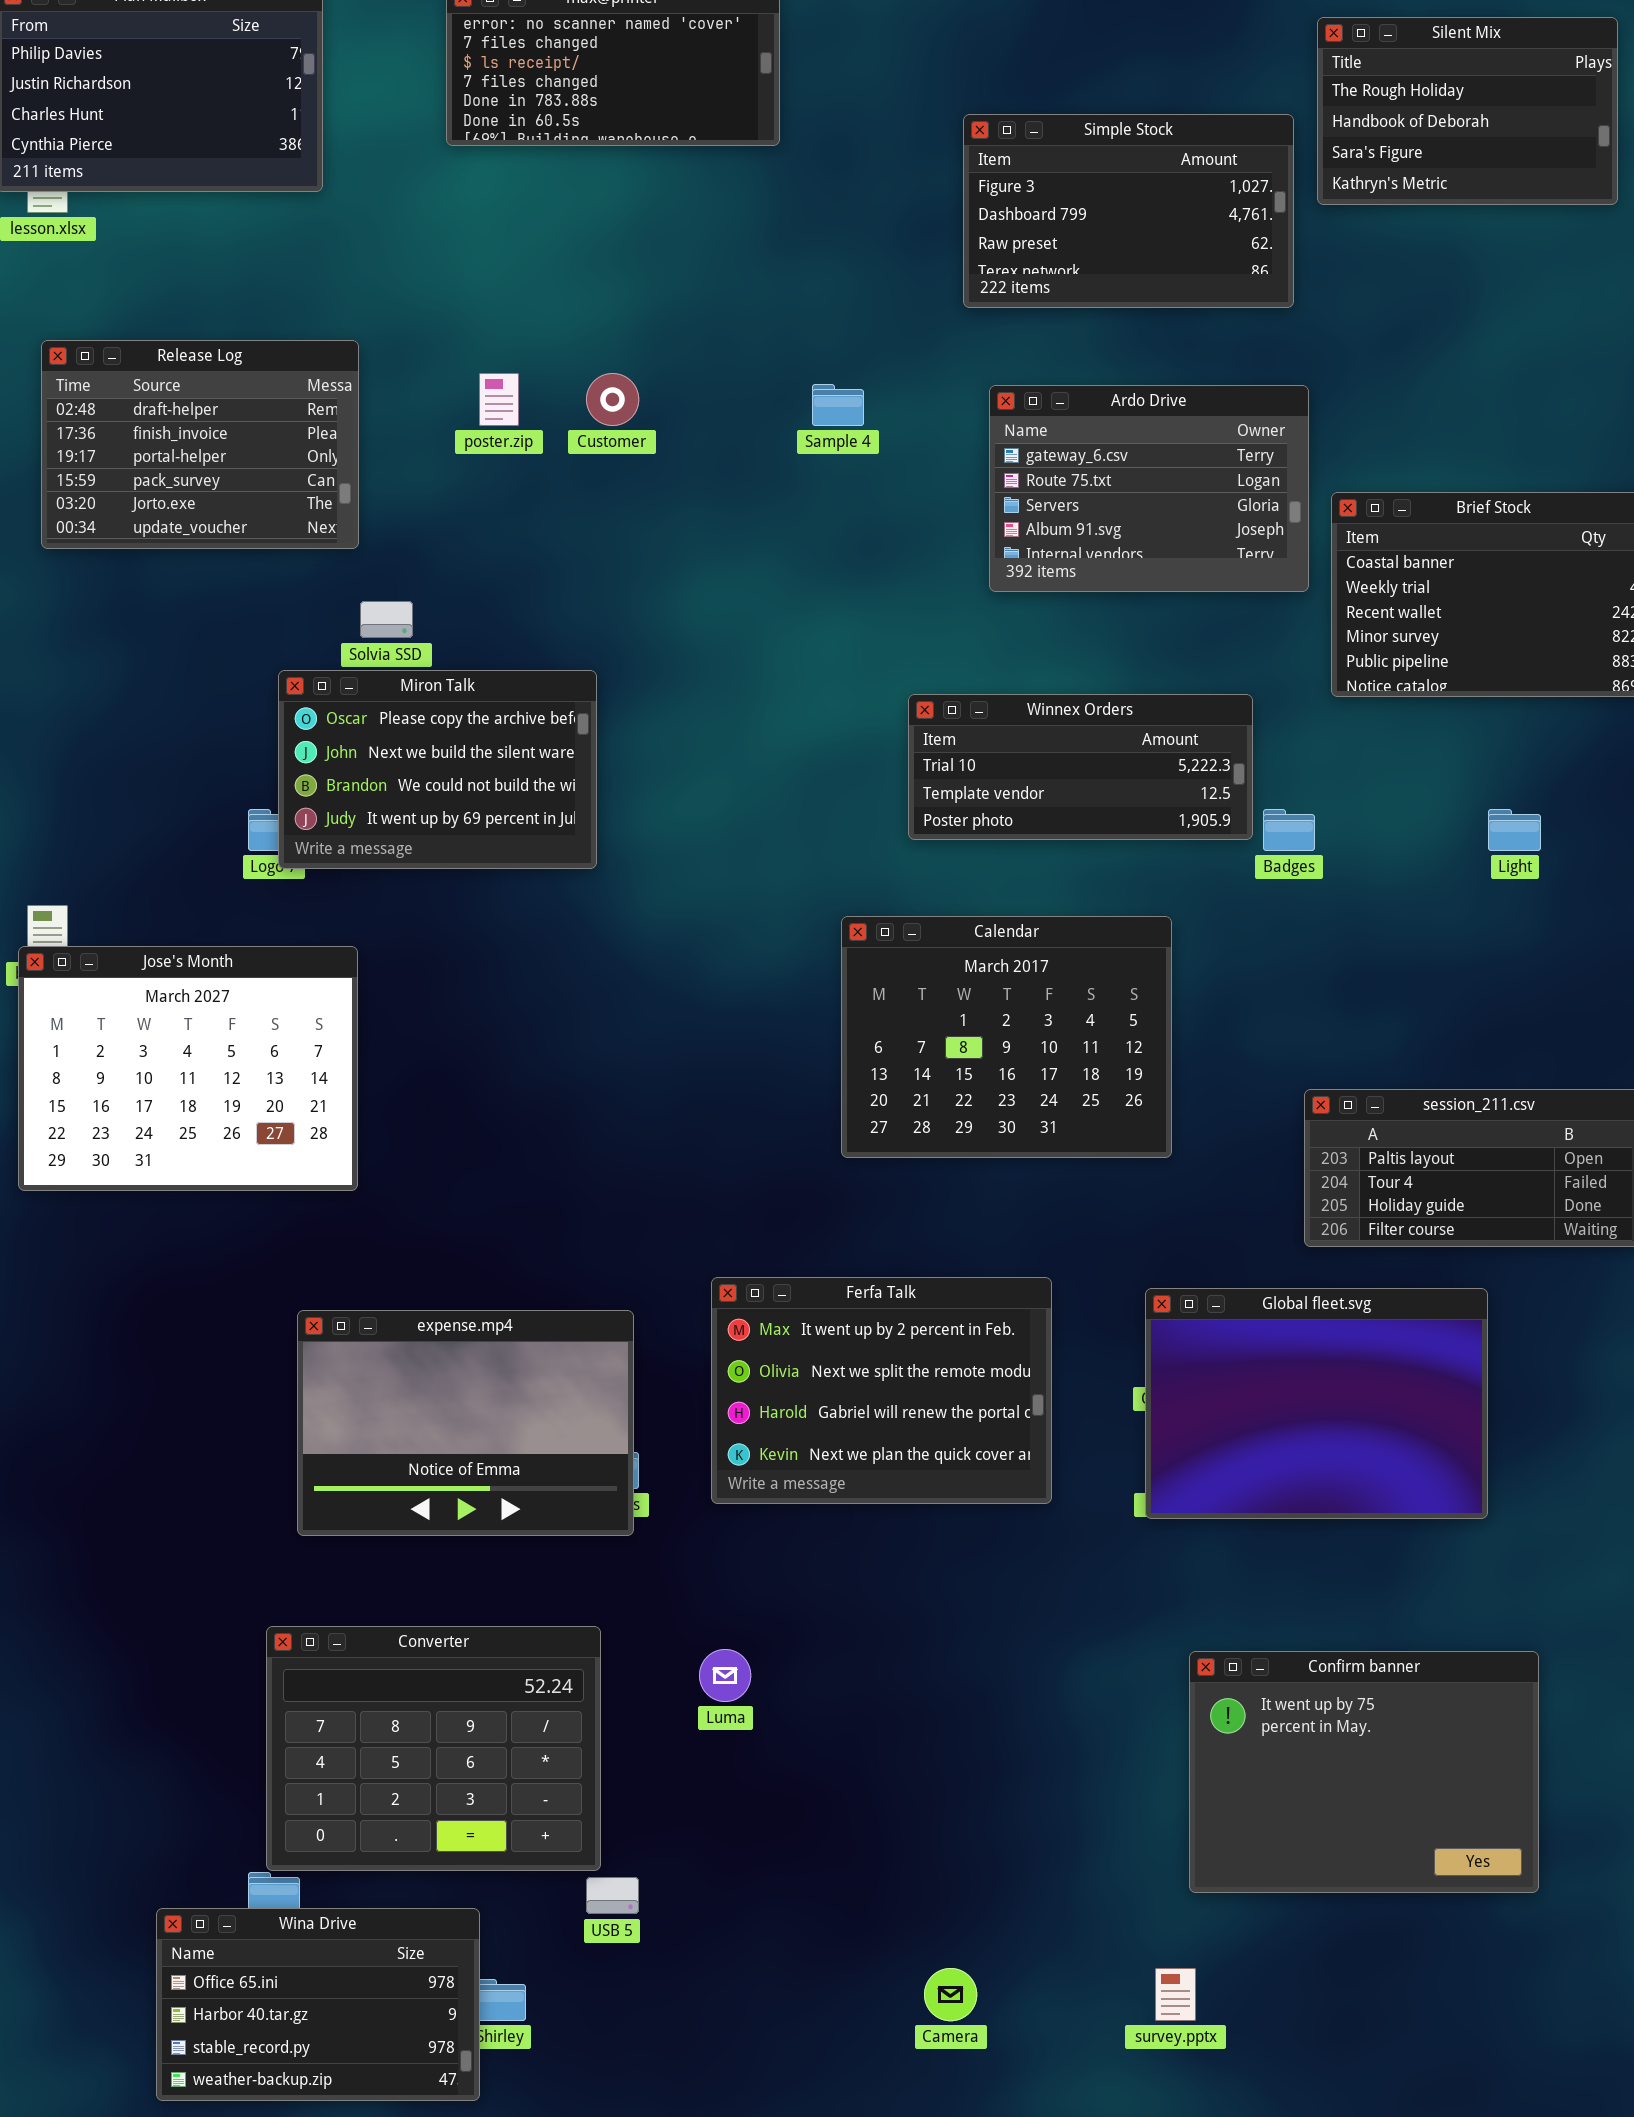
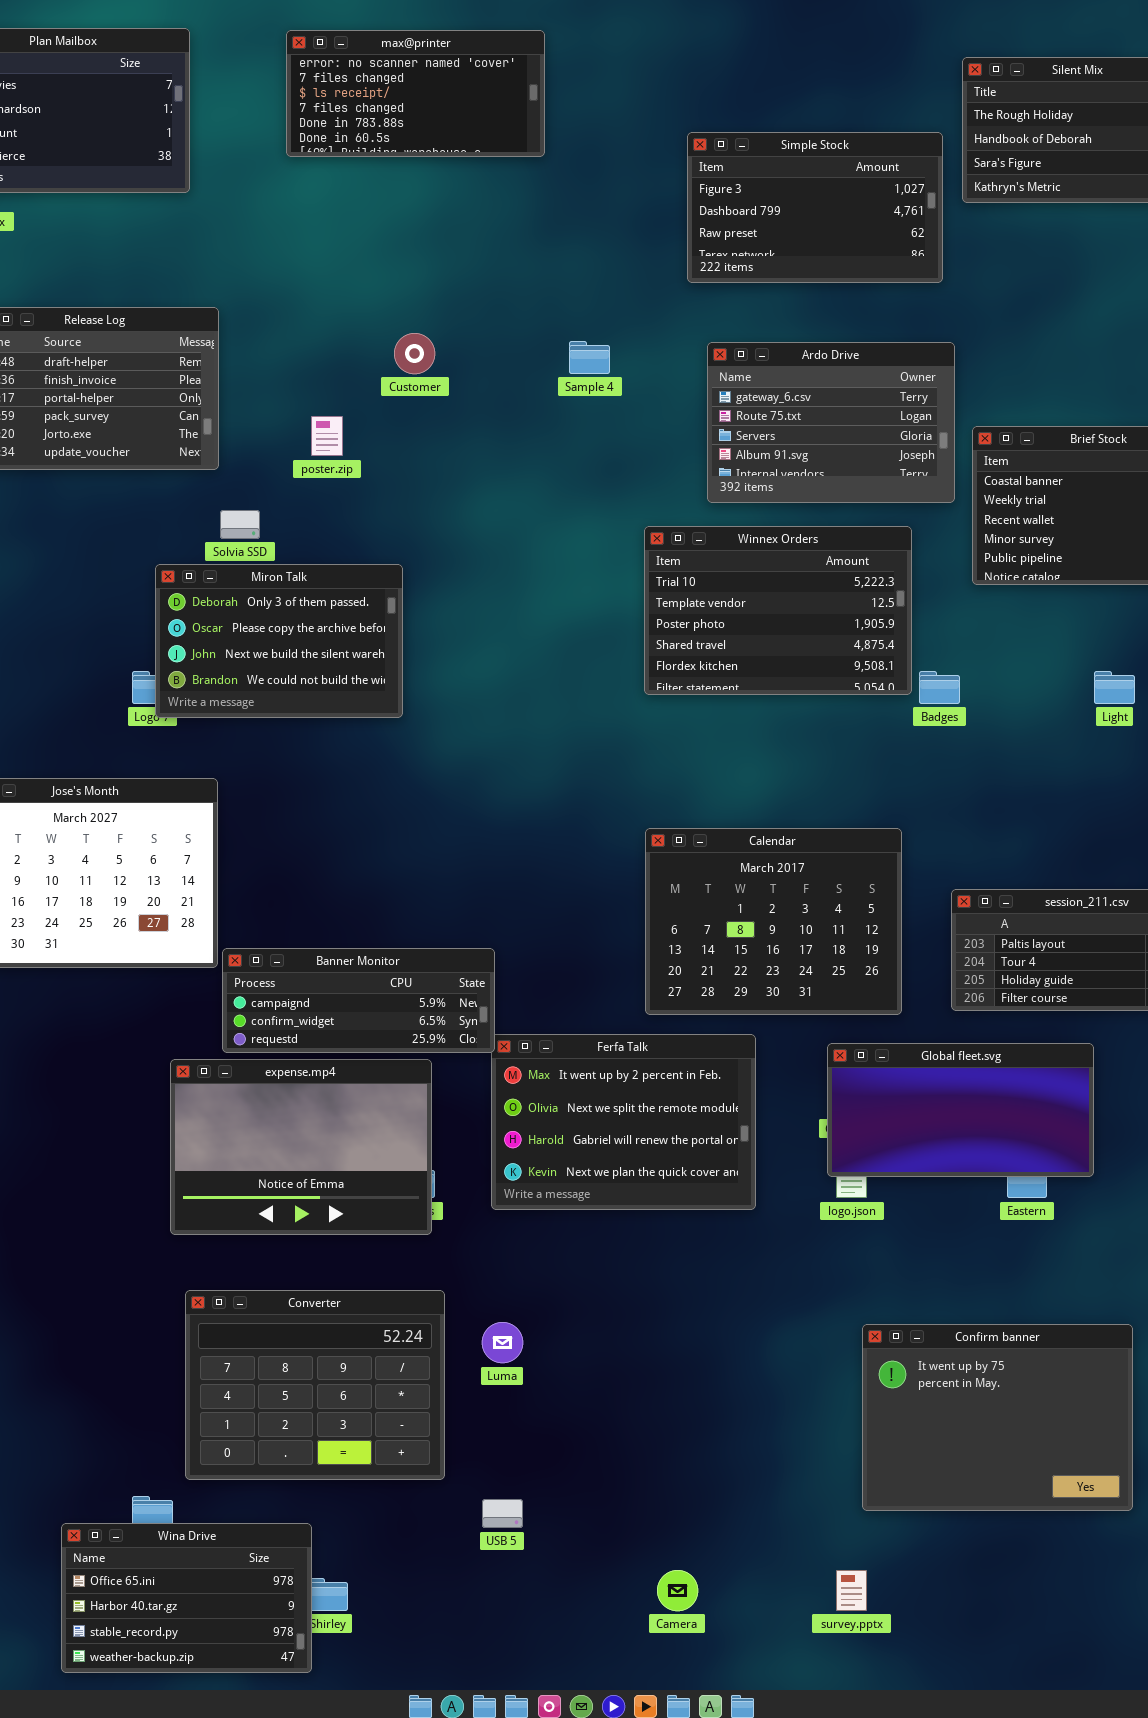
poster.zip: [479,373,519,426] -> [311,416,343,456], moved
Miron Talk: [278,670,597,869] -> [155,564,403,718], scrolled up 1 row
Winnex Orders: [908,694,1253,840] -> [644,526,912,695], resized
Calendar: [841,916,1172,1158] -> [645,828,902,1015], moved
Banner Monitor: none -> [222,948,495,1053], opened
Global fleet.svg: [1145,1288,1488,1519] -> [827,1043,1094,1177], resized
Converter: [266,1626,601,1871] -> [185,1290,445,1480], moved
USB 5: [586,1877,639,1914] -> [482,1499,523,1528], moved

